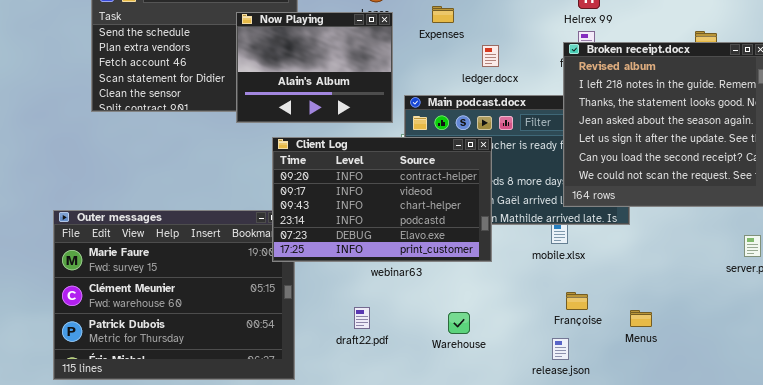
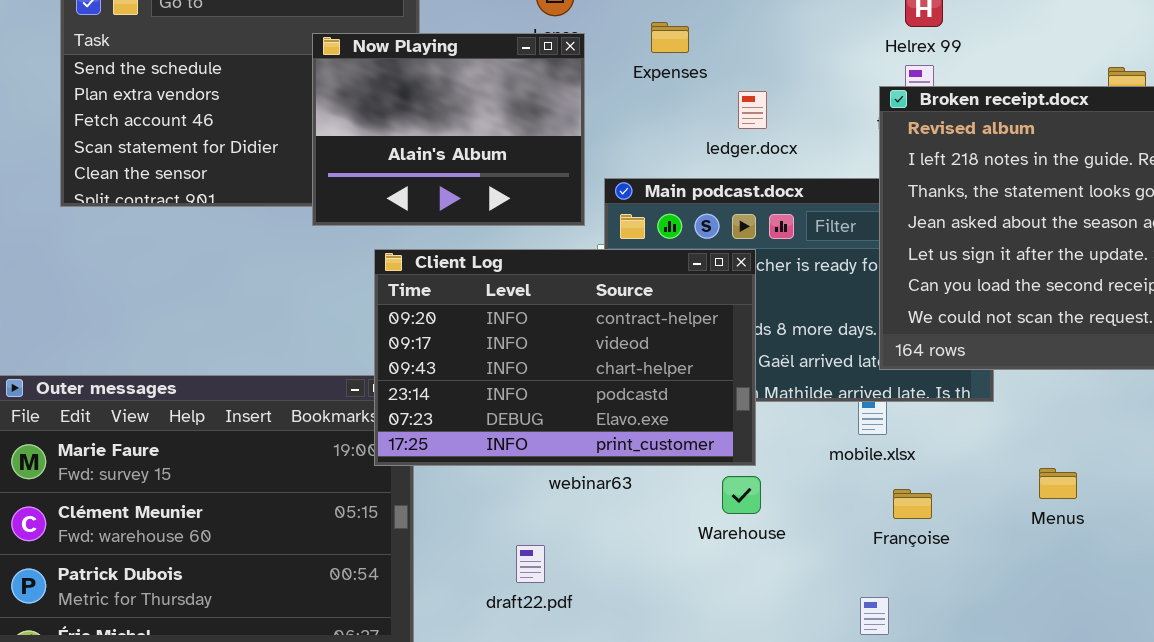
Françoise: [566,292,588,310] -> [893,489,932,519], moved
Menus: [630,310,652,327] -> [1039,468,1077,499], moved
Warehouse: [448,312,470,334] -> [722,476,761,514], moved

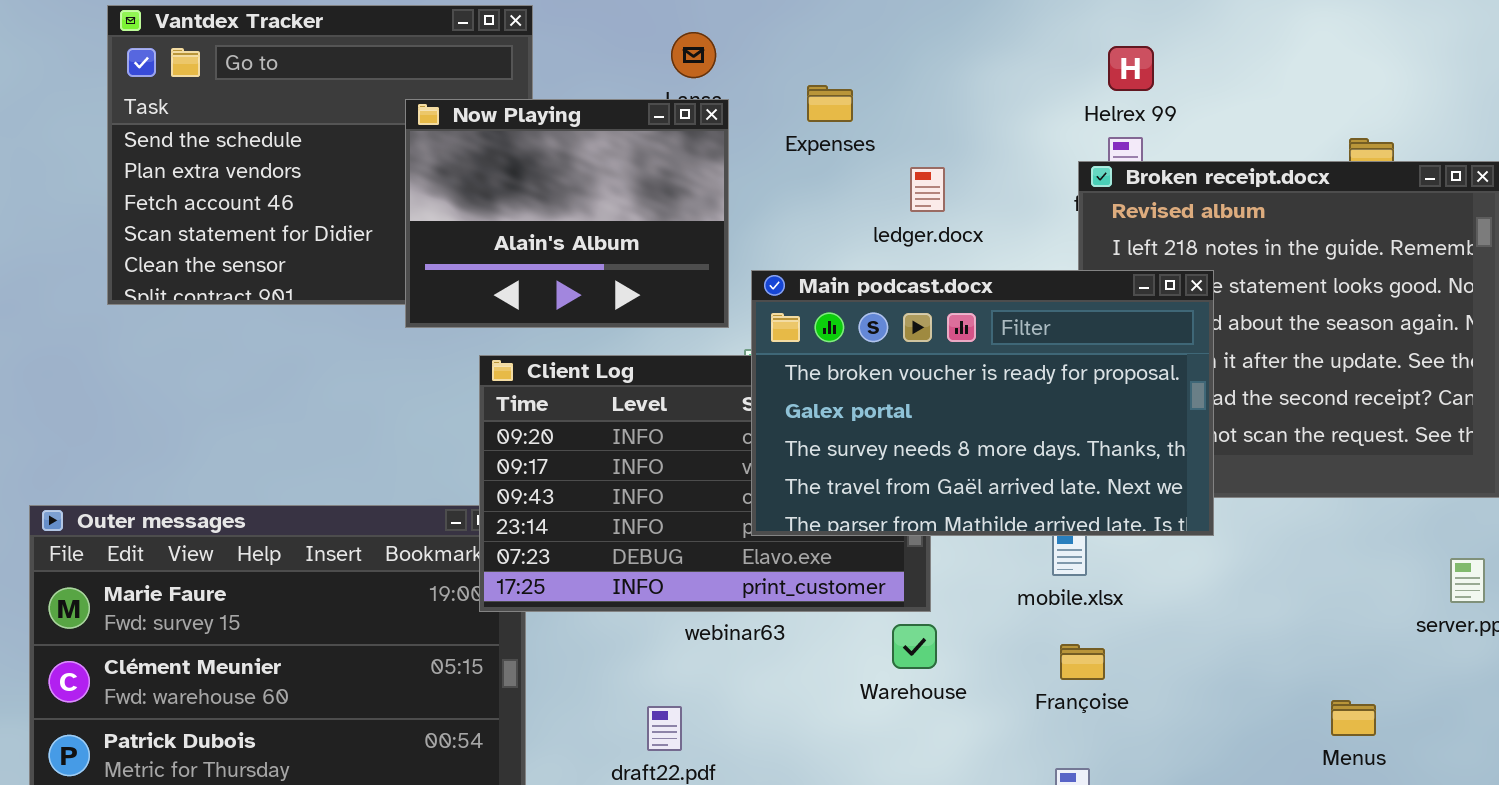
Main podcast.docx: [604,178,994,402] -> [751,270,1214,536], raised
Menus: [1039,468,1077,499] -> [1331,700,1376,736], moved
Françoise: [893,489,932,519] -> [1060,644,1105,680], moved

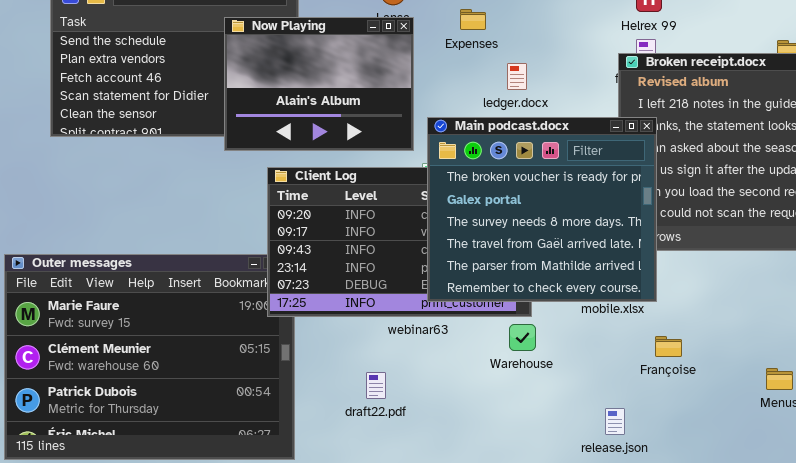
ledger.docx: [910,167,945,212] -> [507,63,527,90], moved
Main podcast.docx: [751,270,1214,536] -> [427,117,657,302], resized
Françoise: [1060,644,1105,680] -> [655,336,682,357], moved

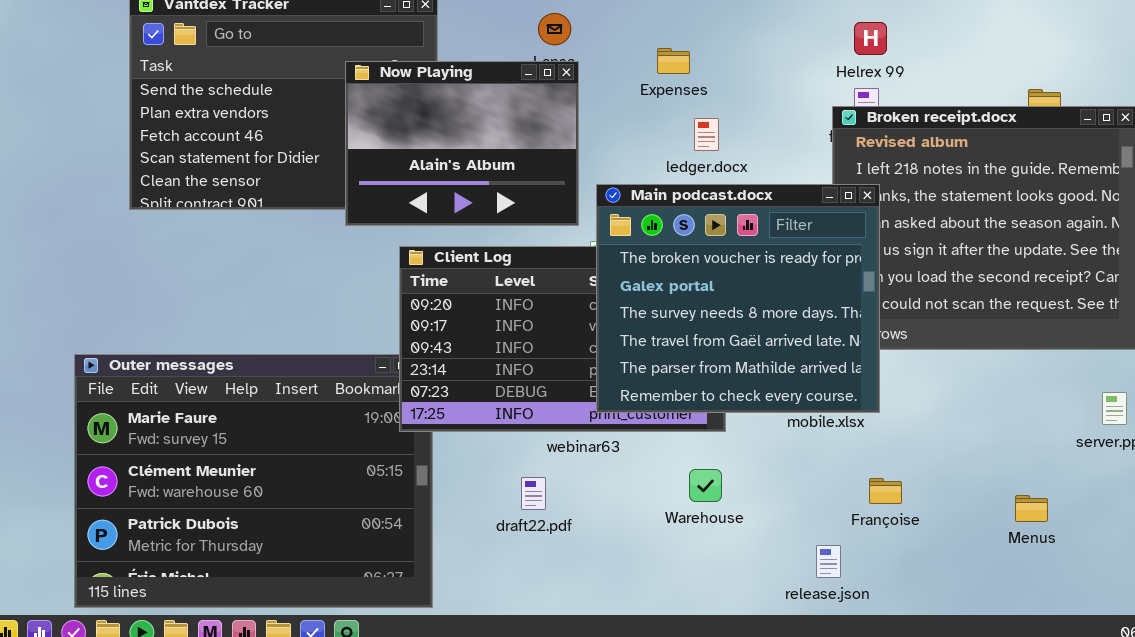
Expenses: [460,9,486,30] -> [657,48,690,74], moved
Warehouse: [509,324,536,351] -> [689,469,722,502], moved
Françoise: [655,336,682,357] -> [869,478,902,504], moved
draft22.pdf: [366,372,386,399] -> [521,477,546,510], moved

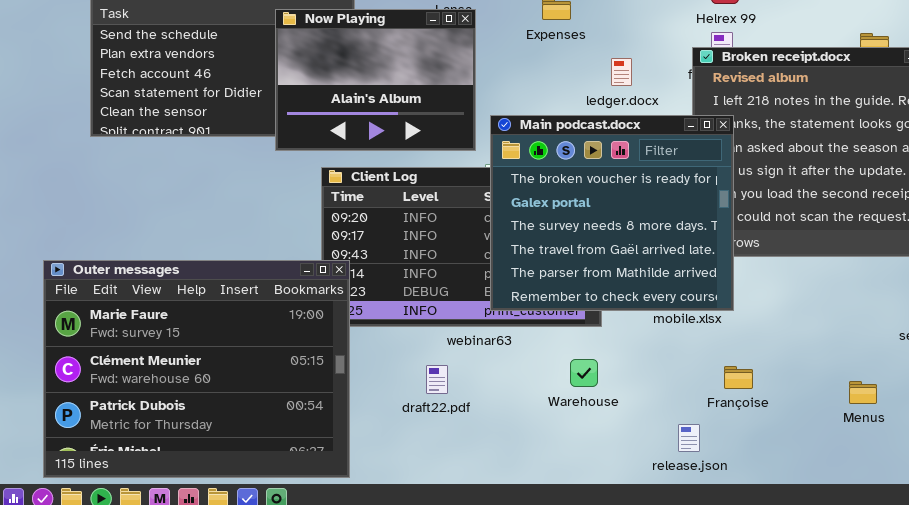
ledger.docx: [694,118,719,151] -> [611,58,632,86], moved
Outer messages: [74,354,433,608] -> [43,260,350,478], raised

